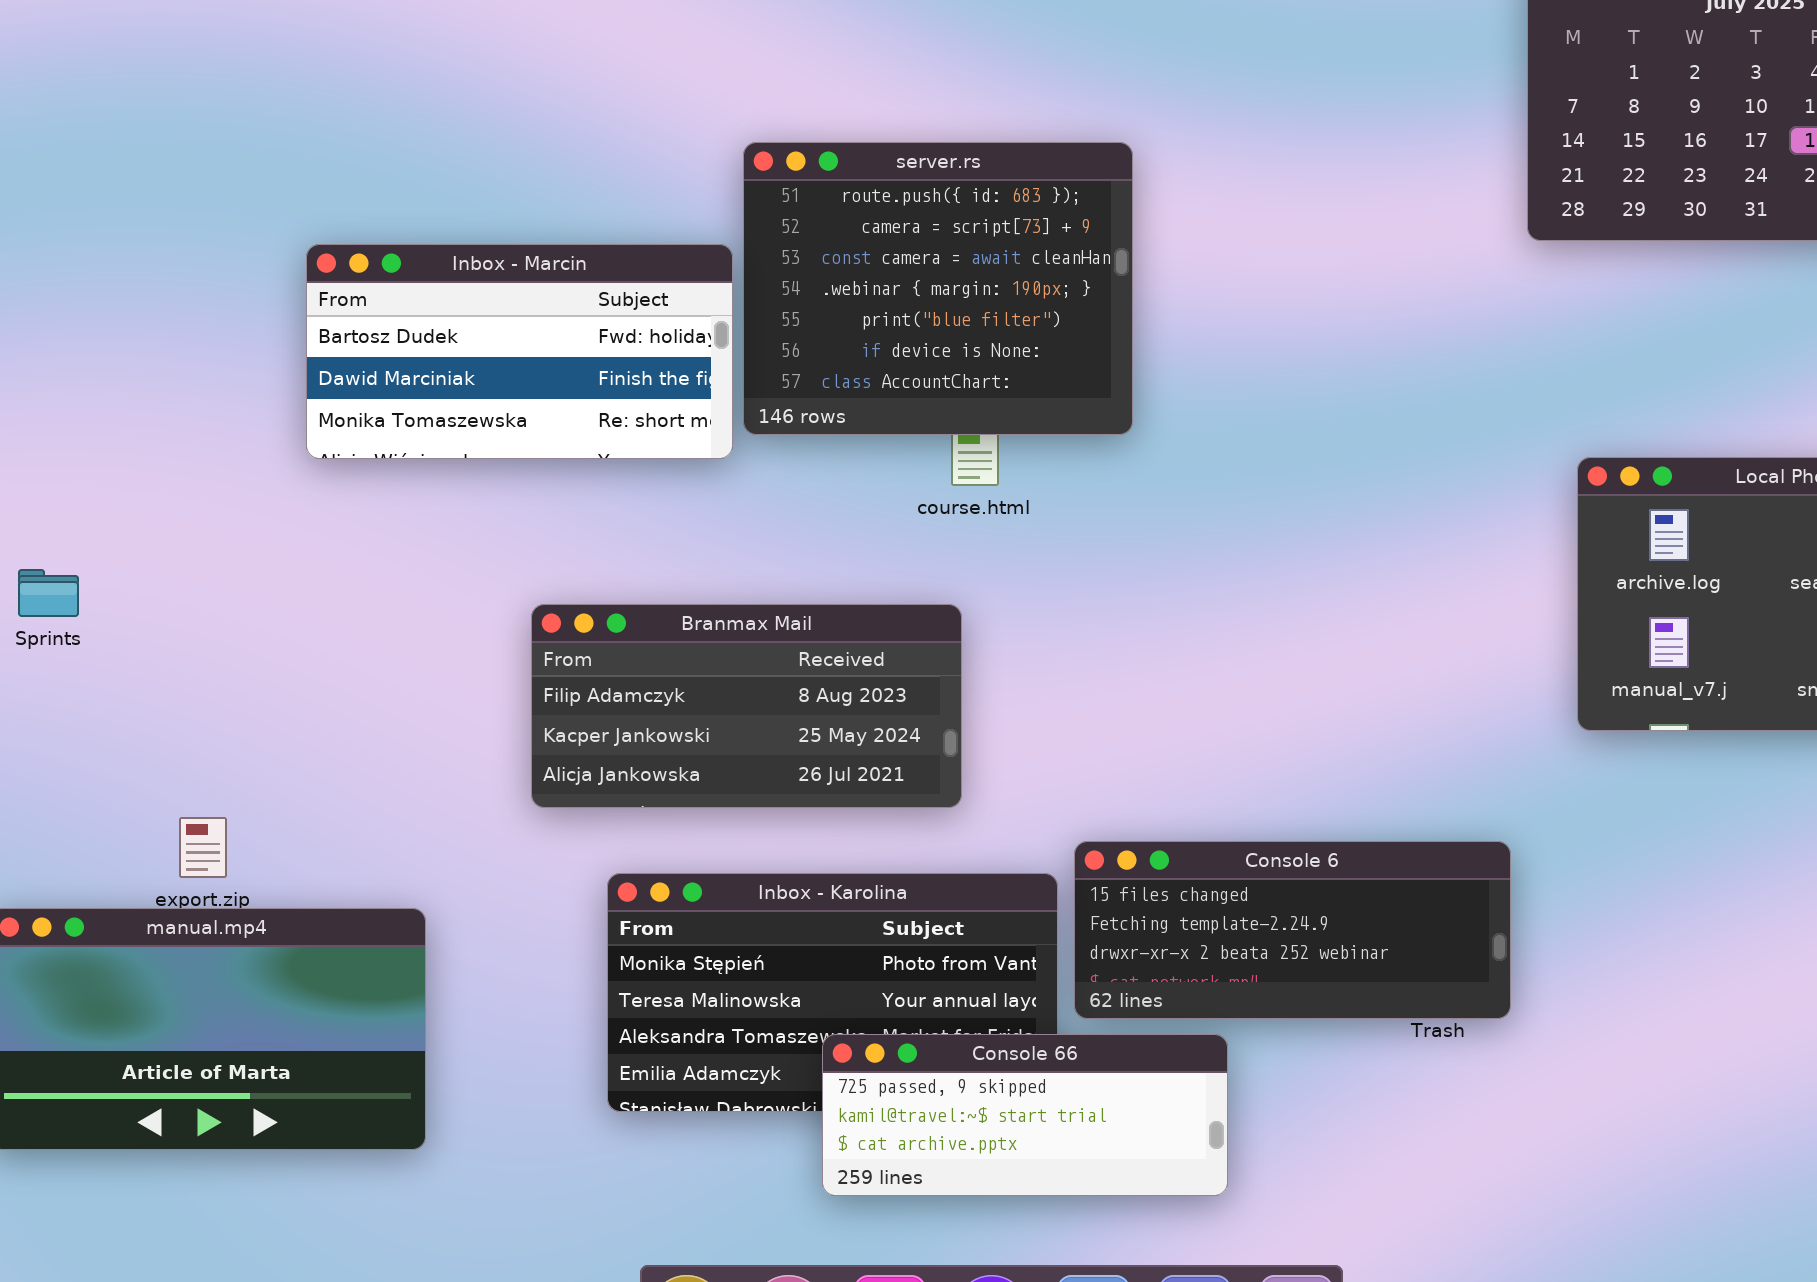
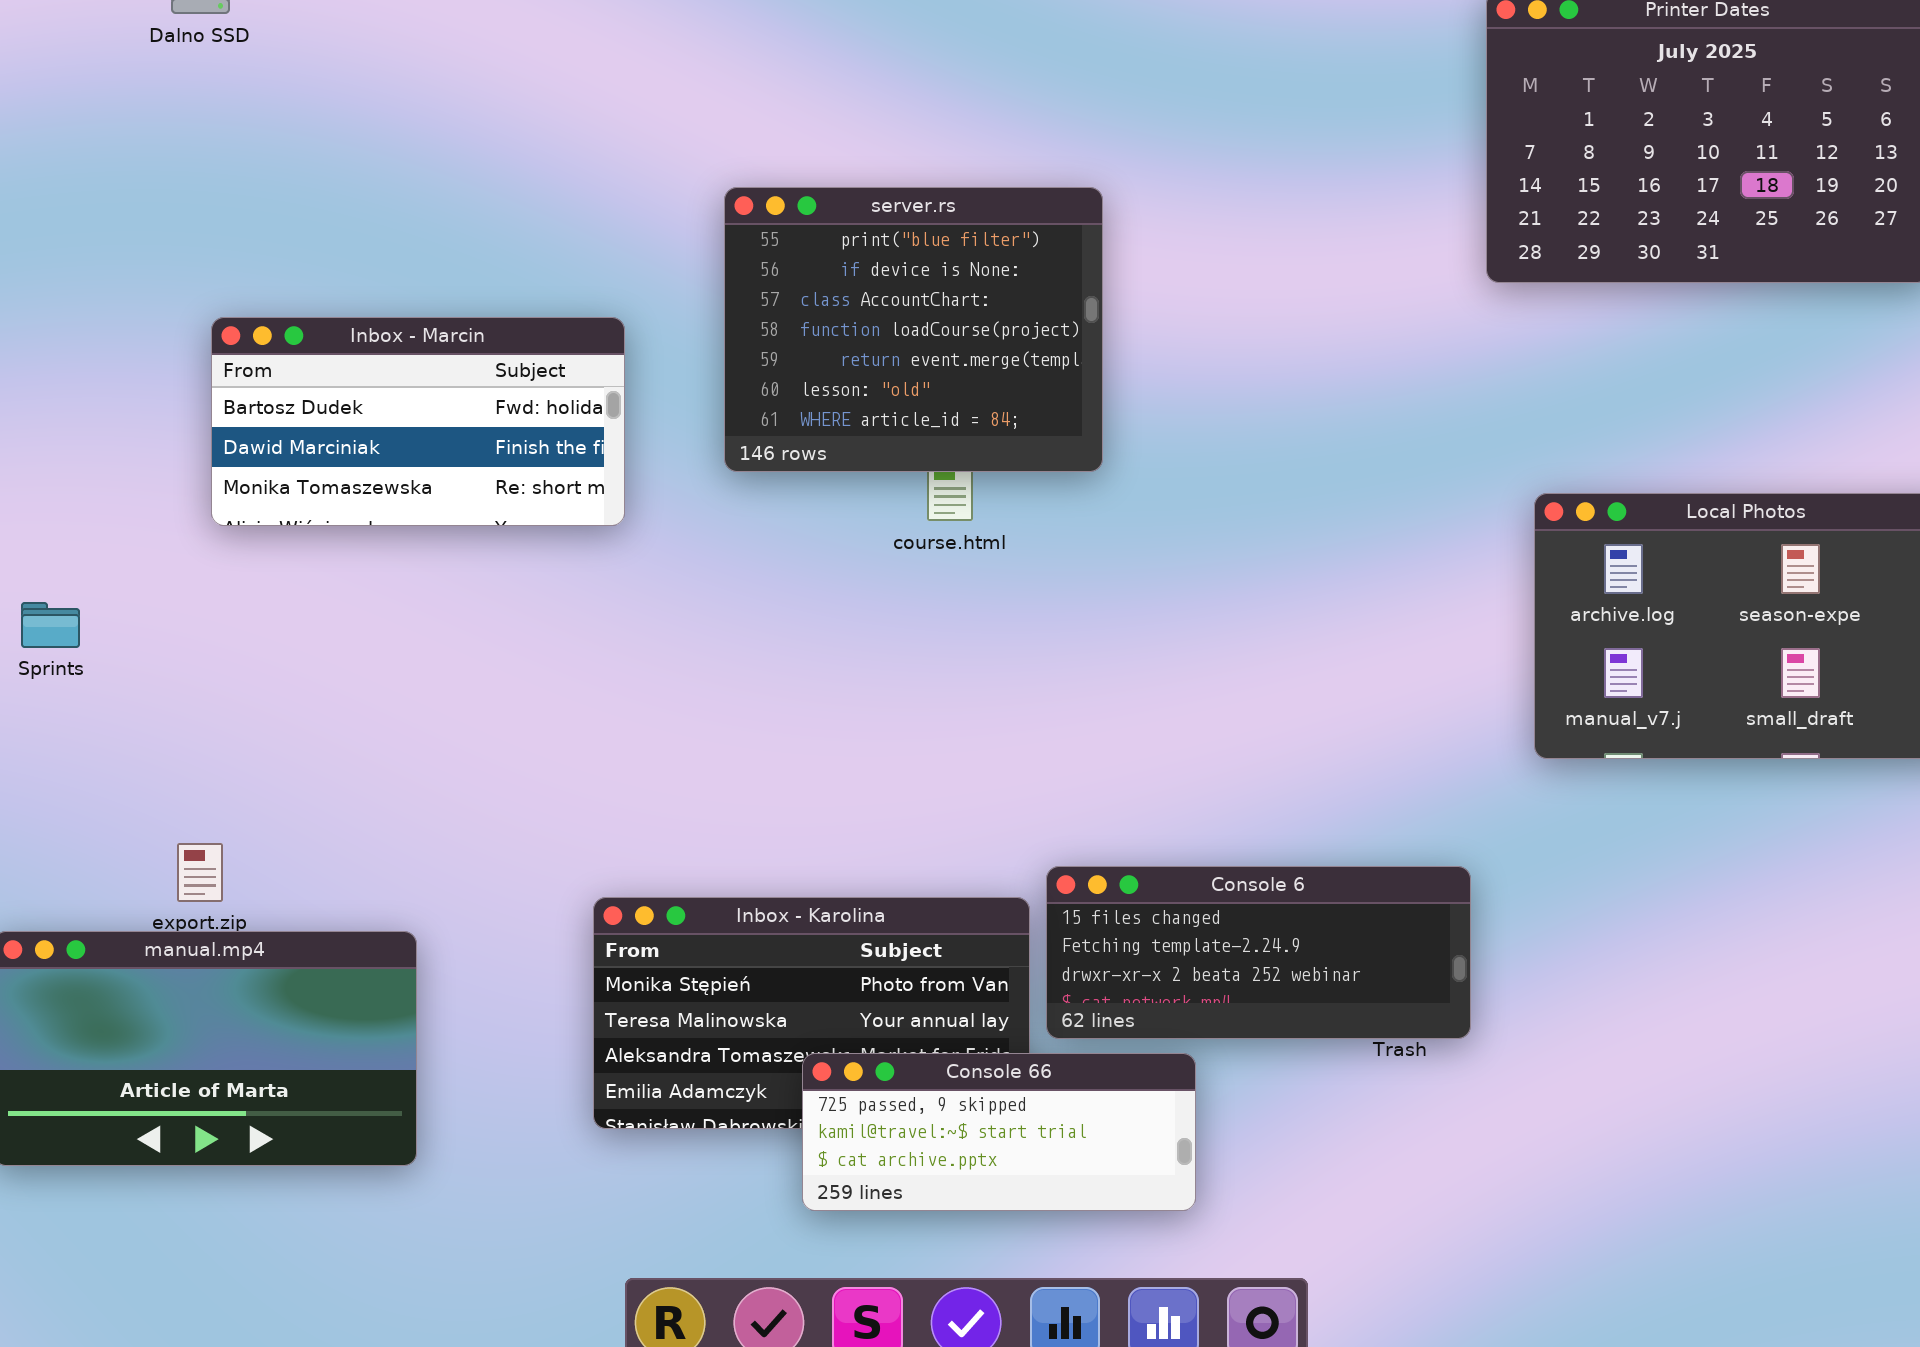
server.rs: [743,142,1133,435] -> [724,187,1103,472], scrolled down 4 rows
Inbox - Marcin: [306,244,733,459] -> [211,317,625,526], moved
Branmax Mail: [531,604,962,808] -> none, closed

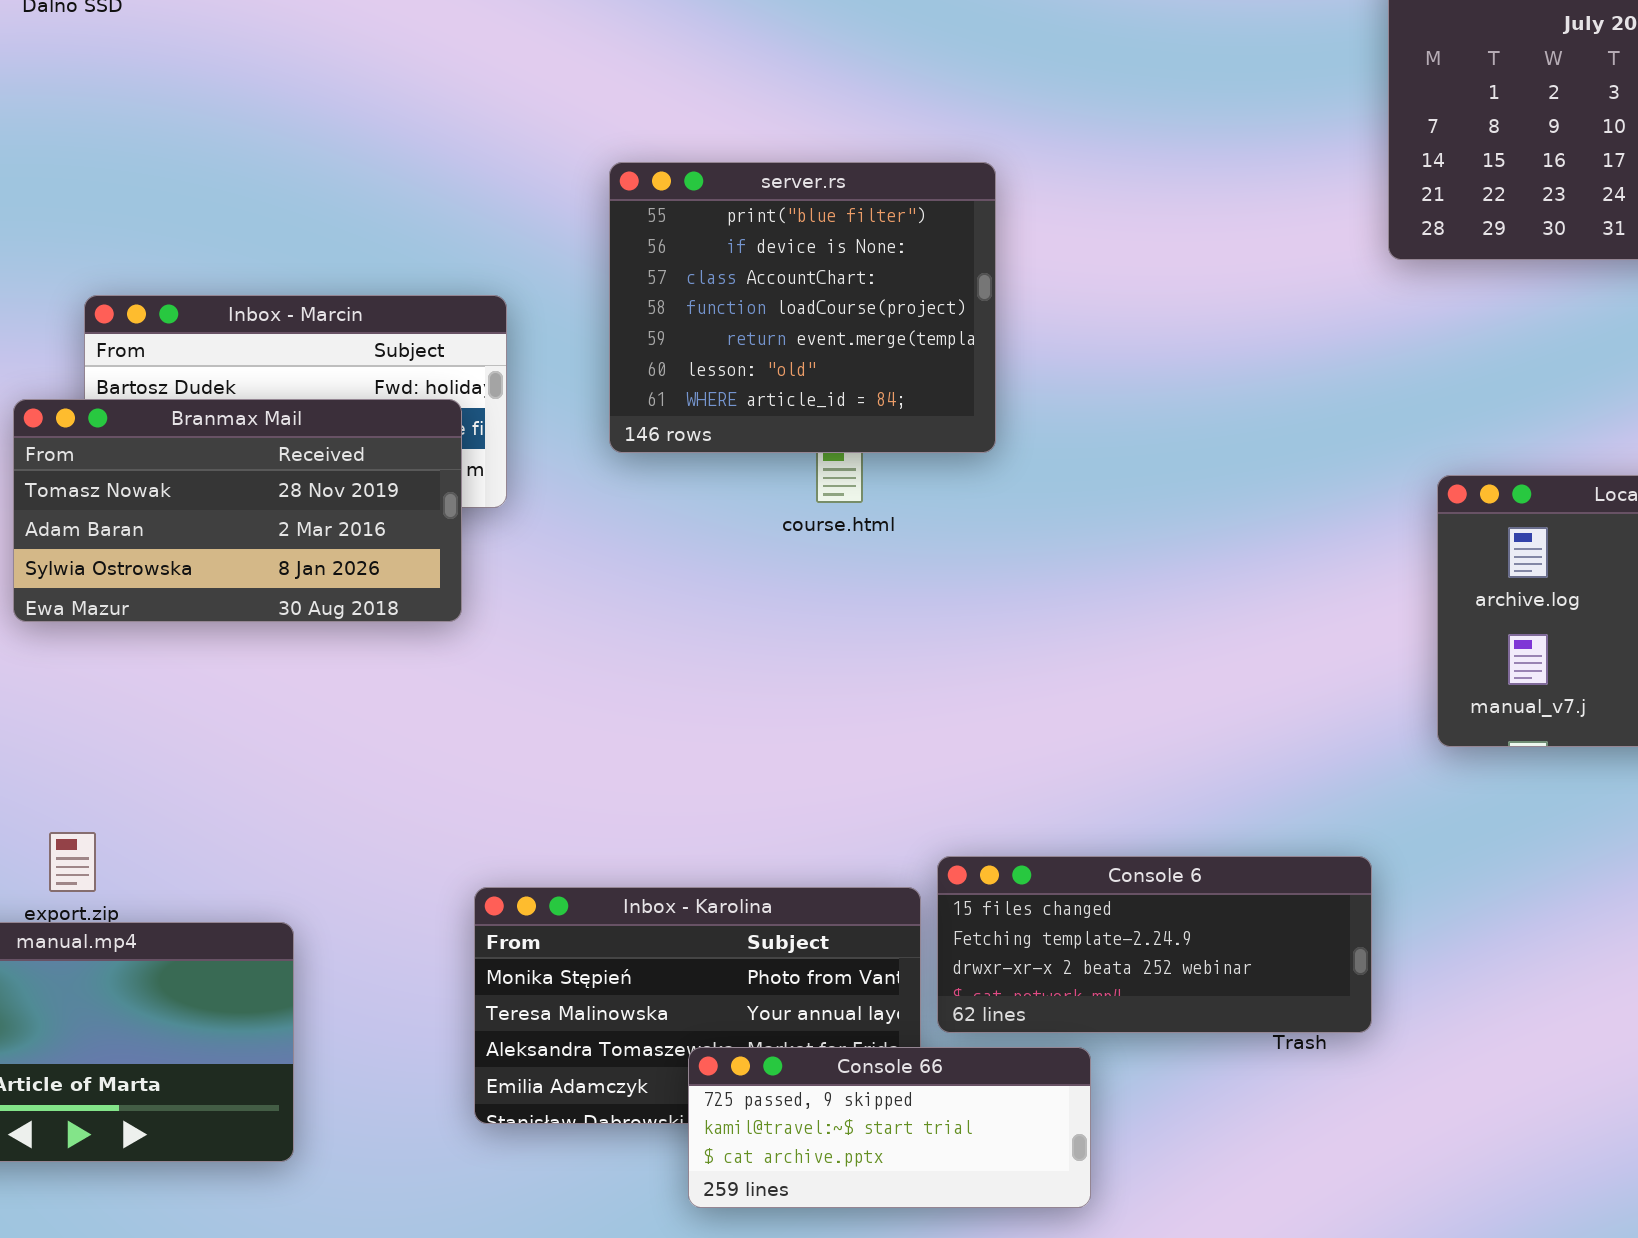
Branmax Mail: none -> [13,399,462,622], opened

